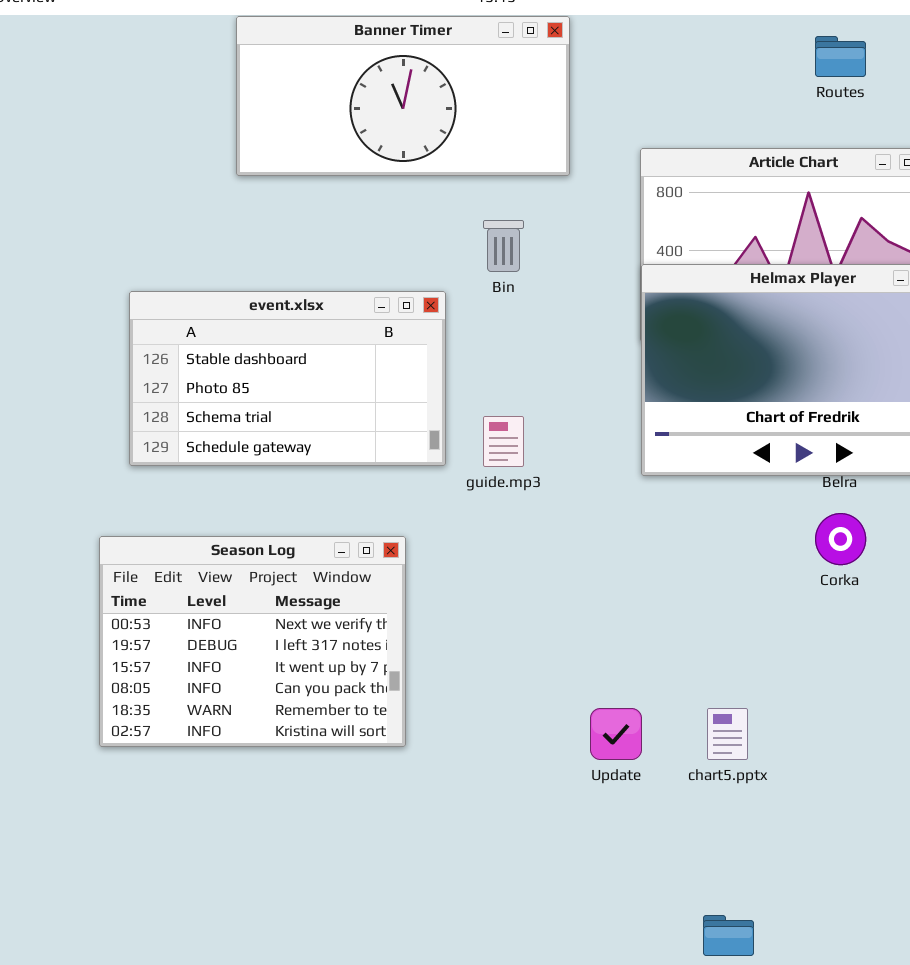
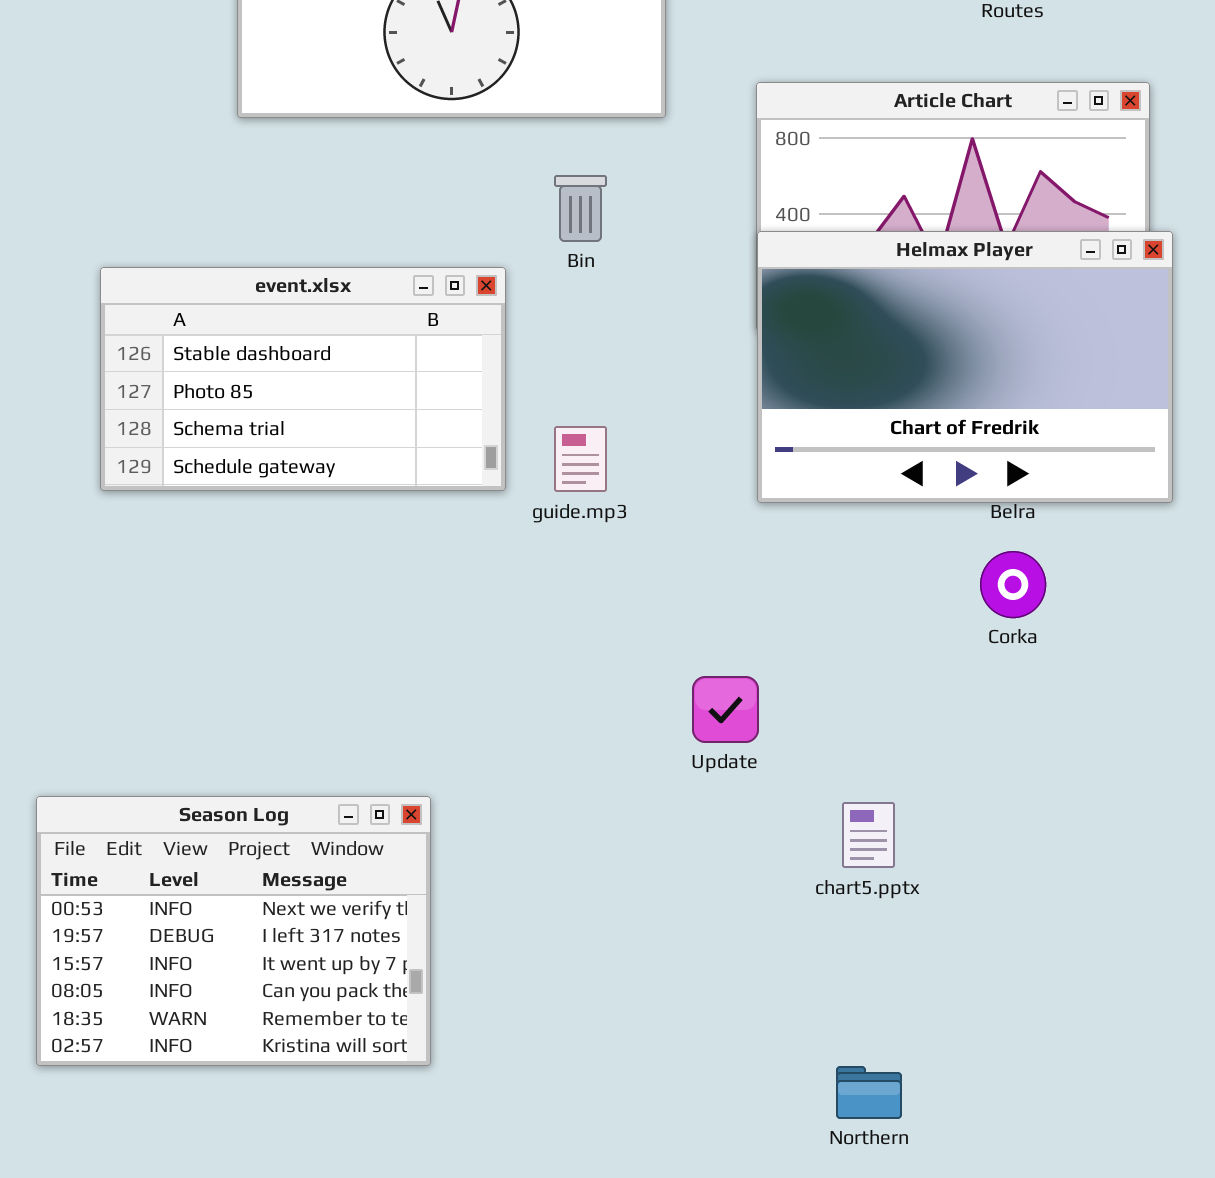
Season Log: [99,536,406,747] -> [36,796,431,1066], moved
Update: [590,708,642,760] -> [692,676,759,743], moved

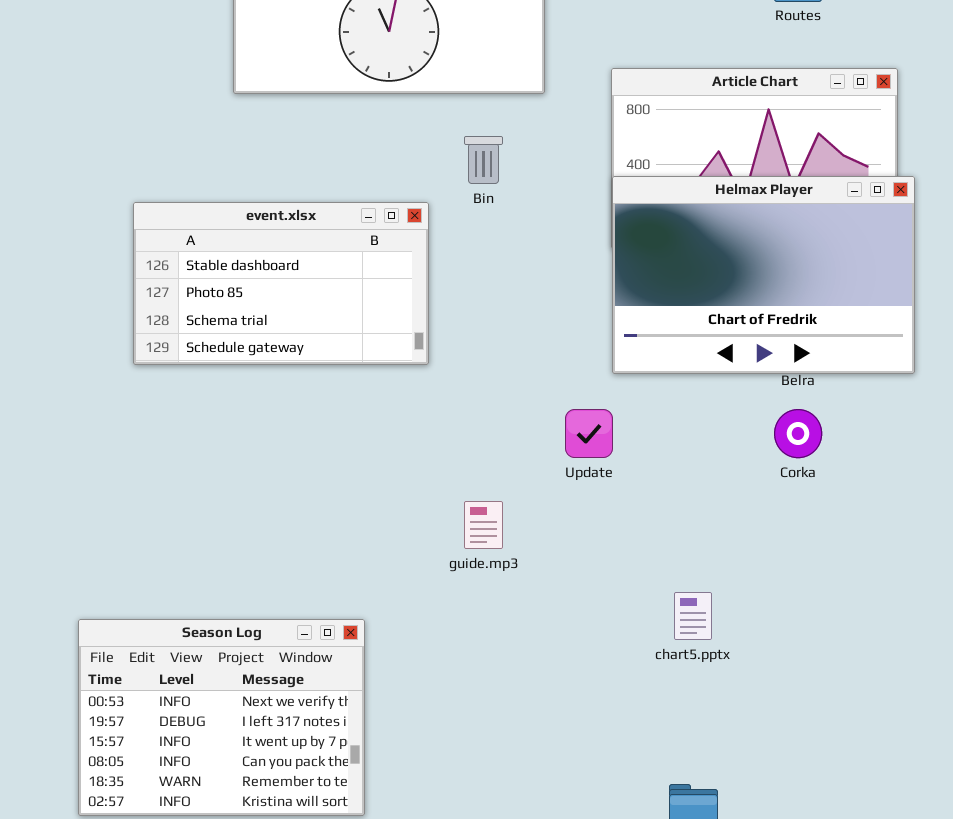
guide.mp3: [554,426,607,492] -> [464,501,503,549], moved
Update: [692,676,759,743] -> [565,409,613,458], moved
Season Log: [36,796,431,1066] -> [78,619,365,816], moved

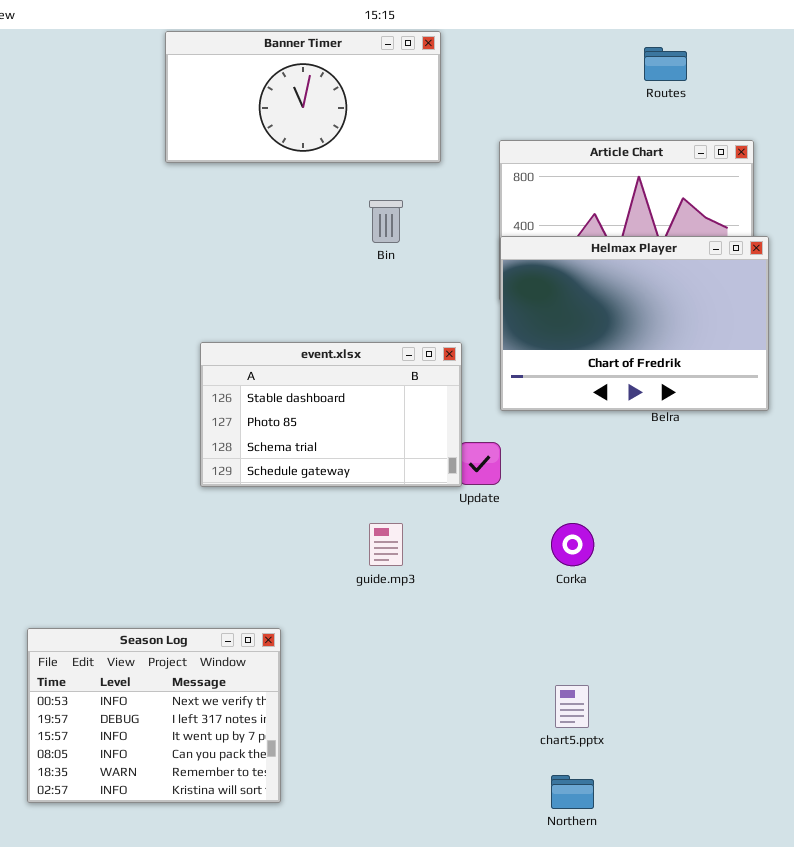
event.xlsx: [133,202,429,365] -> [200,342,462,487], moved
Corka: [774,409,822,458] -> [551,523,594,566], moved
chart5.pptx: [674,592,712,640] -> [555,685,589,728], moved

